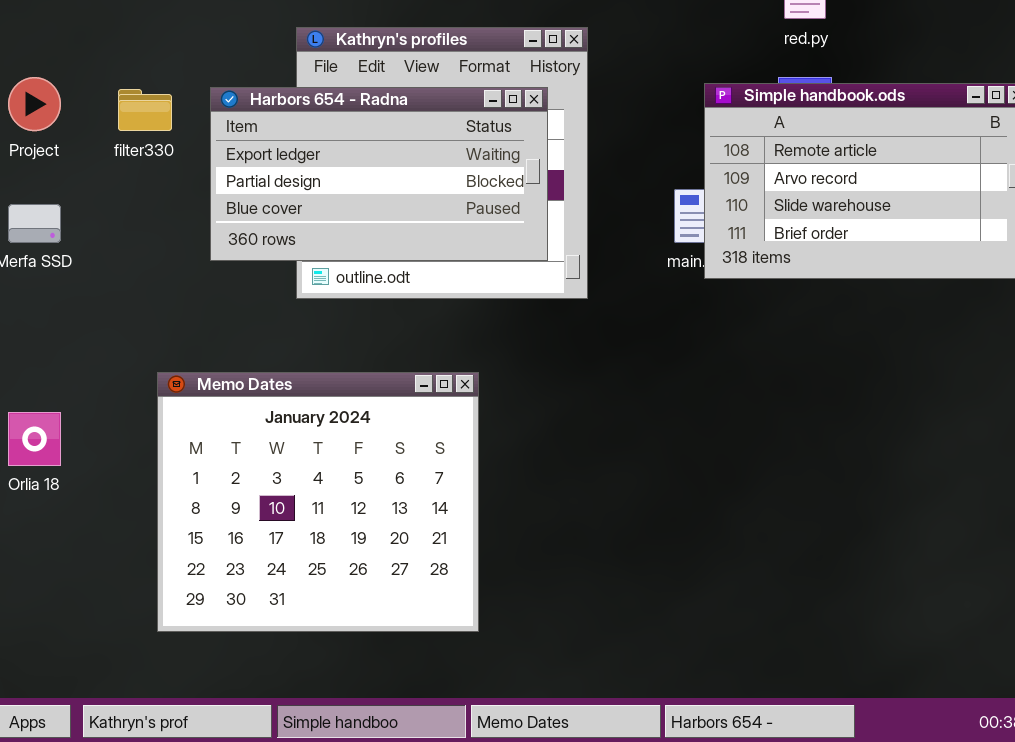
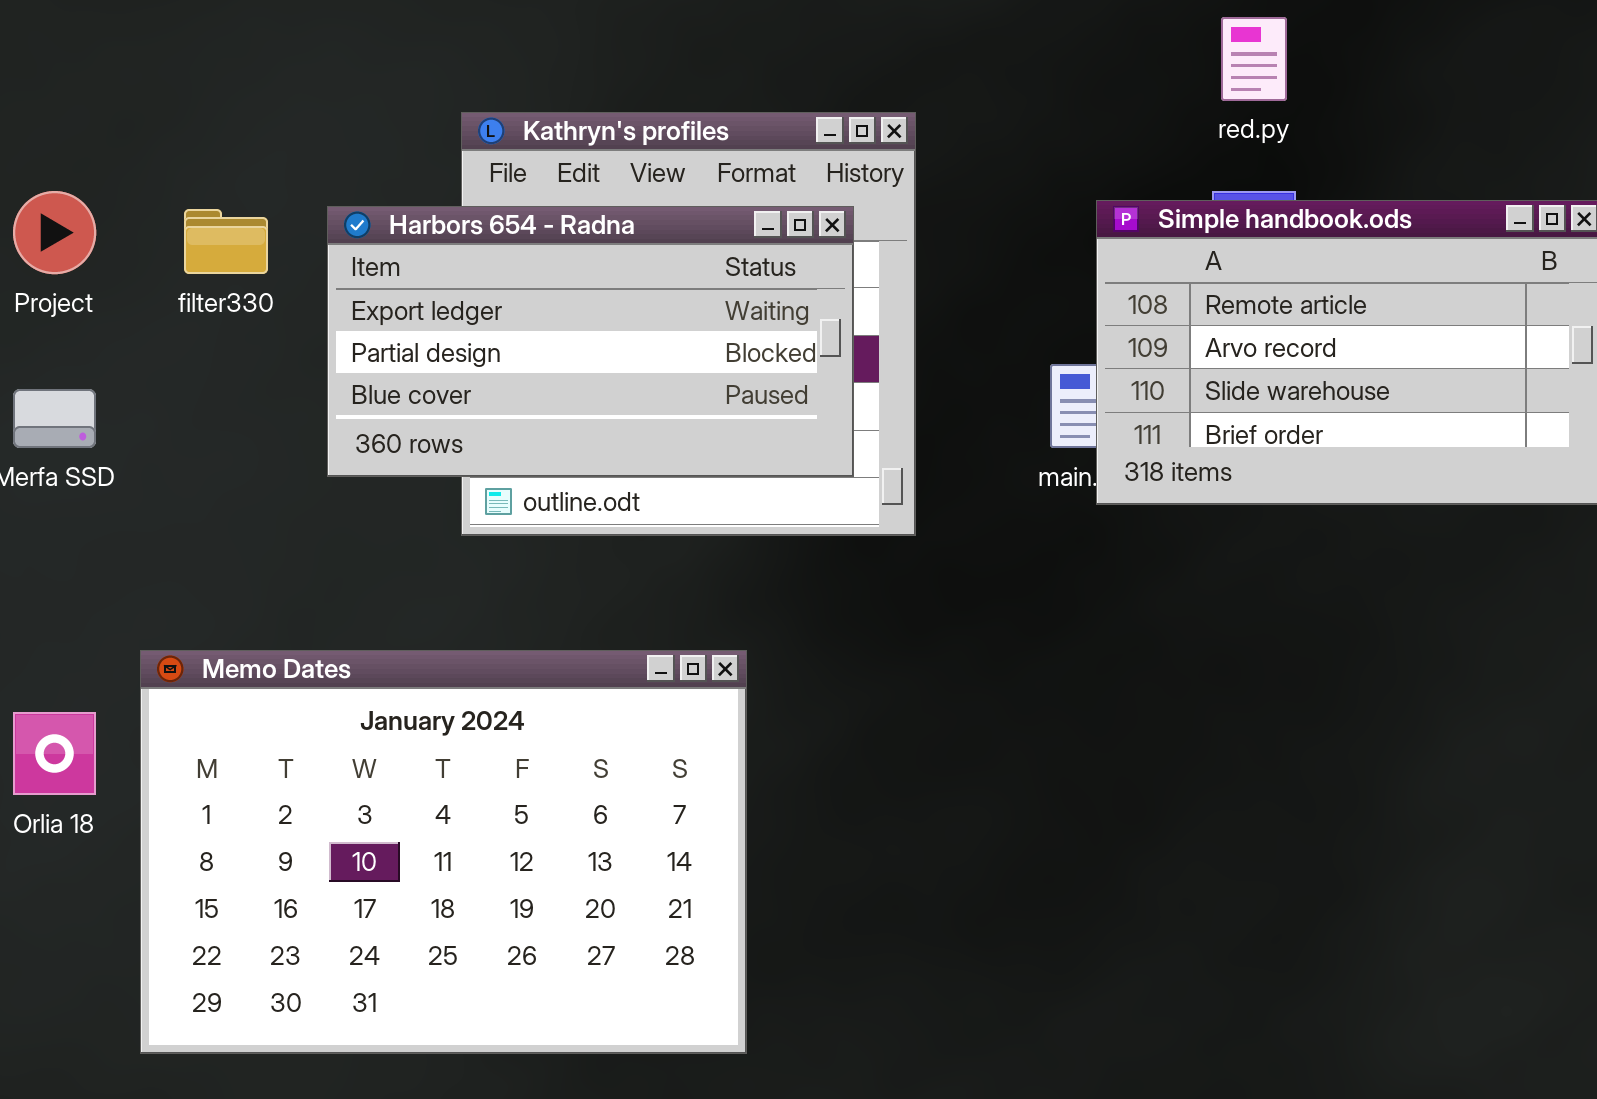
Memo Dates: [157,372,479,632] -> [140,650,747,1054], resized

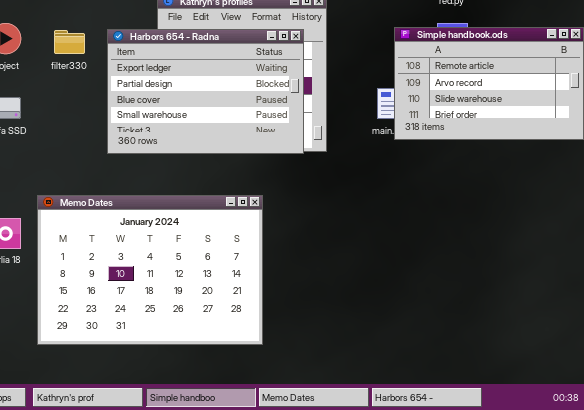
Harbors 654 - Radna: [327,206,854,477] -> [107,29,304,154], resized

